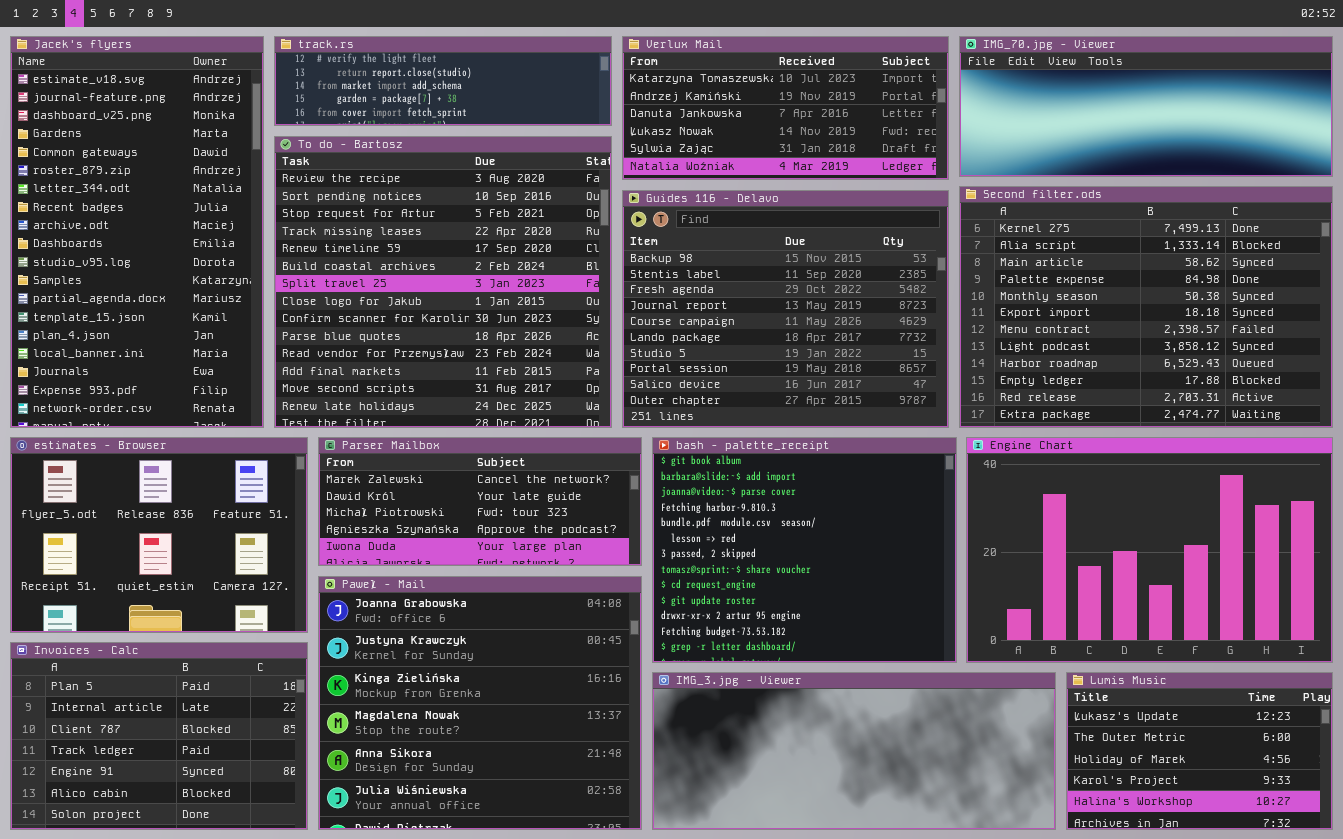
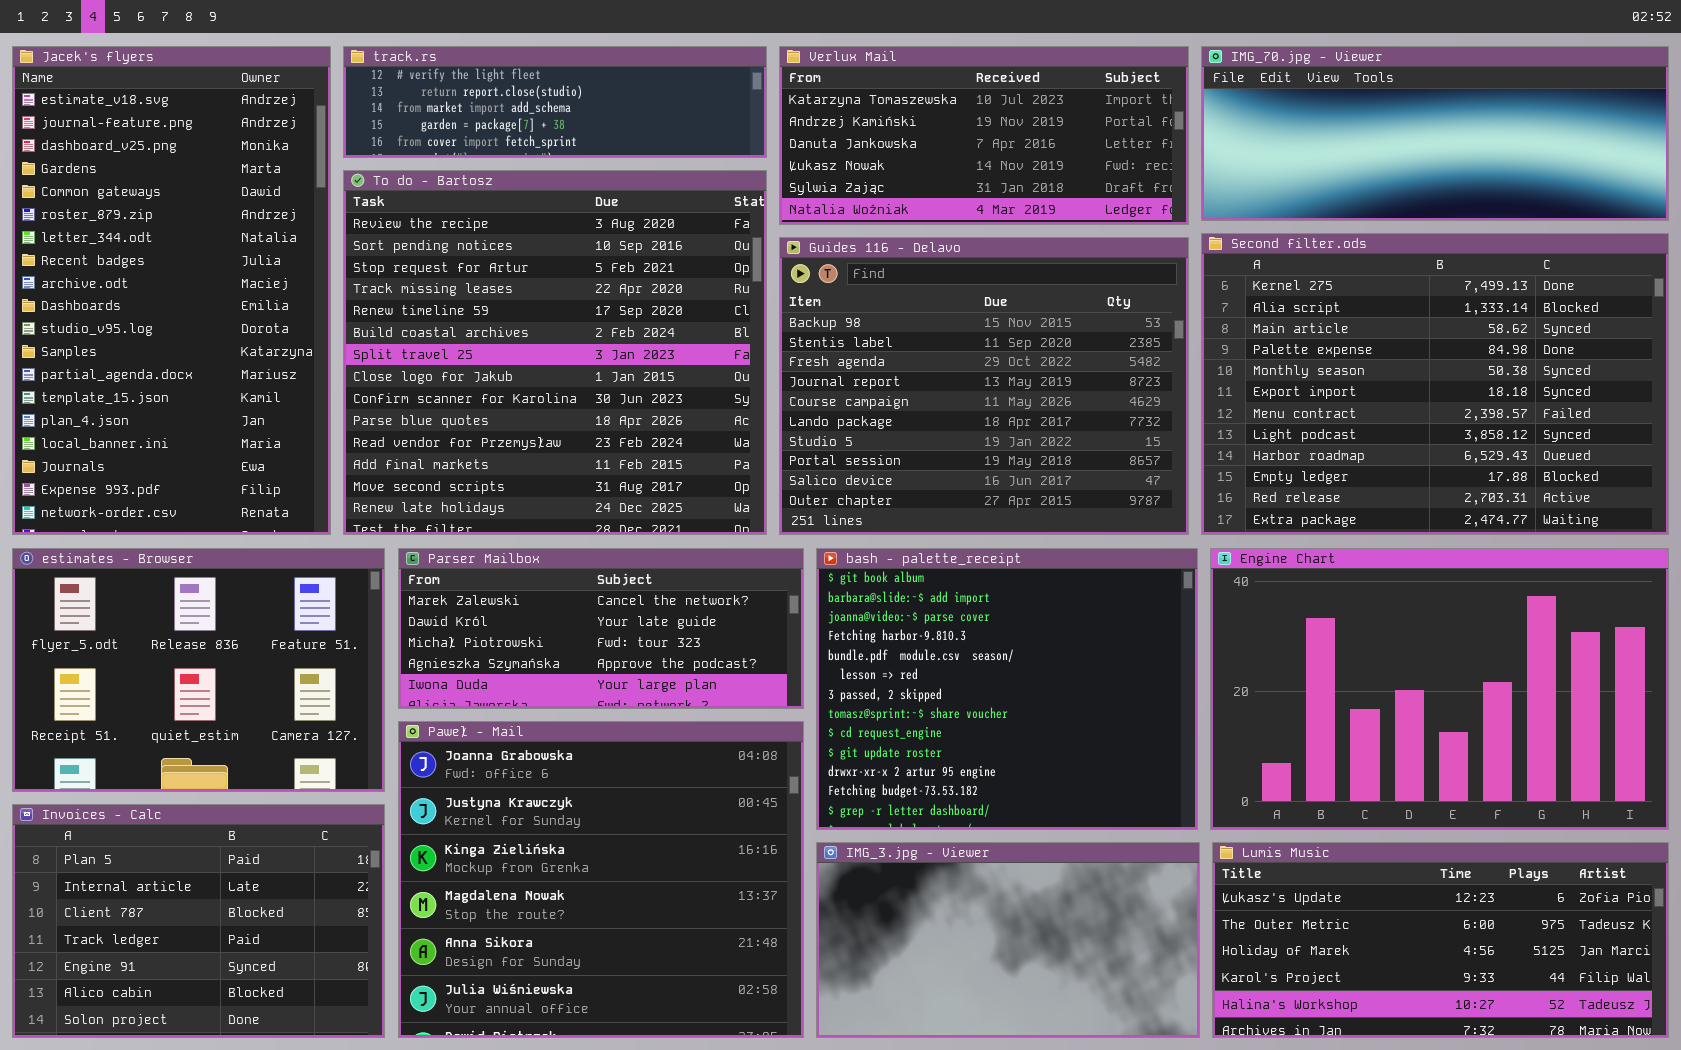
IMG_3.jpg - Viewer: [652,672,1056,830] -> [816,842,1200,1038], resized
Lumis Music: [1066,672,1333,830] -> [1212,842,1669,1038], resized

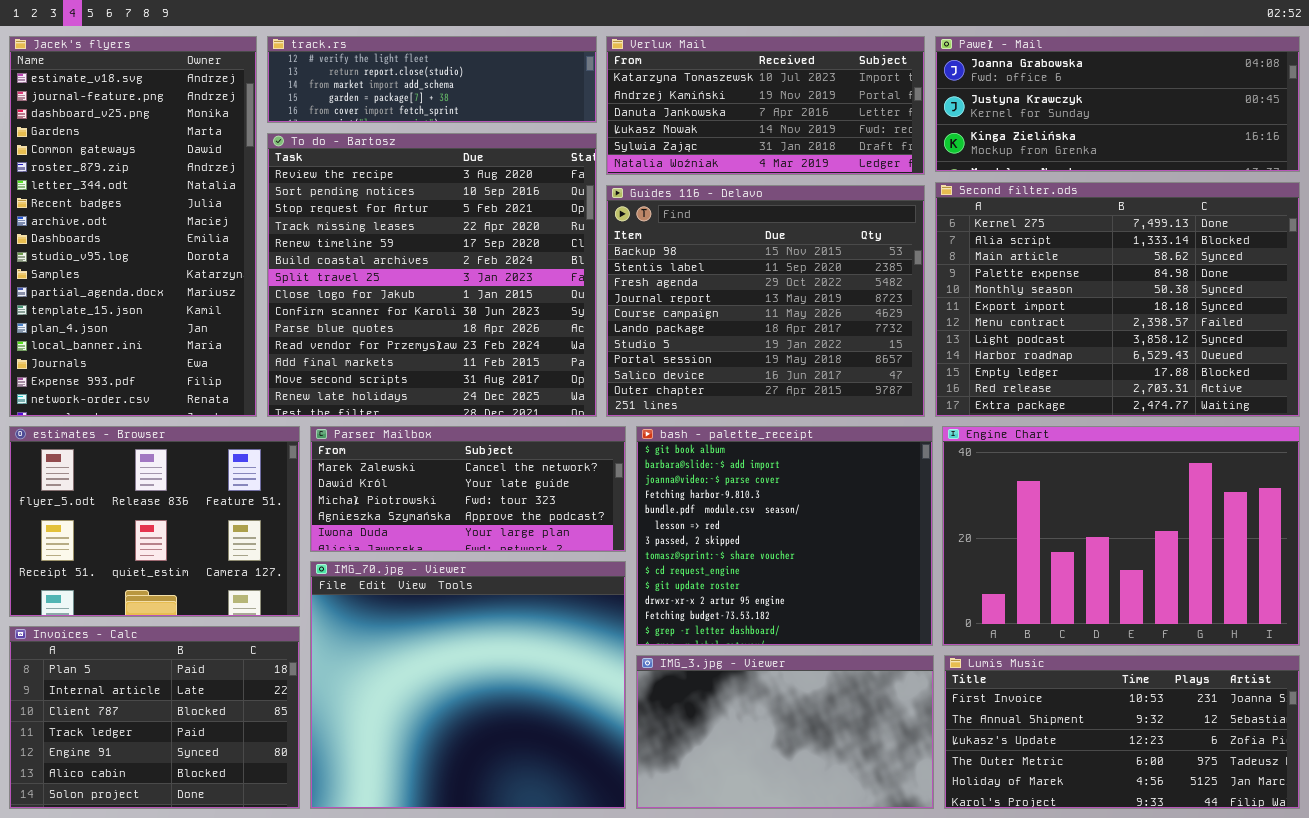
IMG_70.jpg - Viewer: [1201,46,1669,221] -> [310,561,626,809], moved, resized
Paweł - Mail: [398,721,804,1038] -> [935,36,1300,172], moved, resized
Lumis Music: [1212,842,1669,1038] -> [944,655,1300,809], scrolled up 2 rows

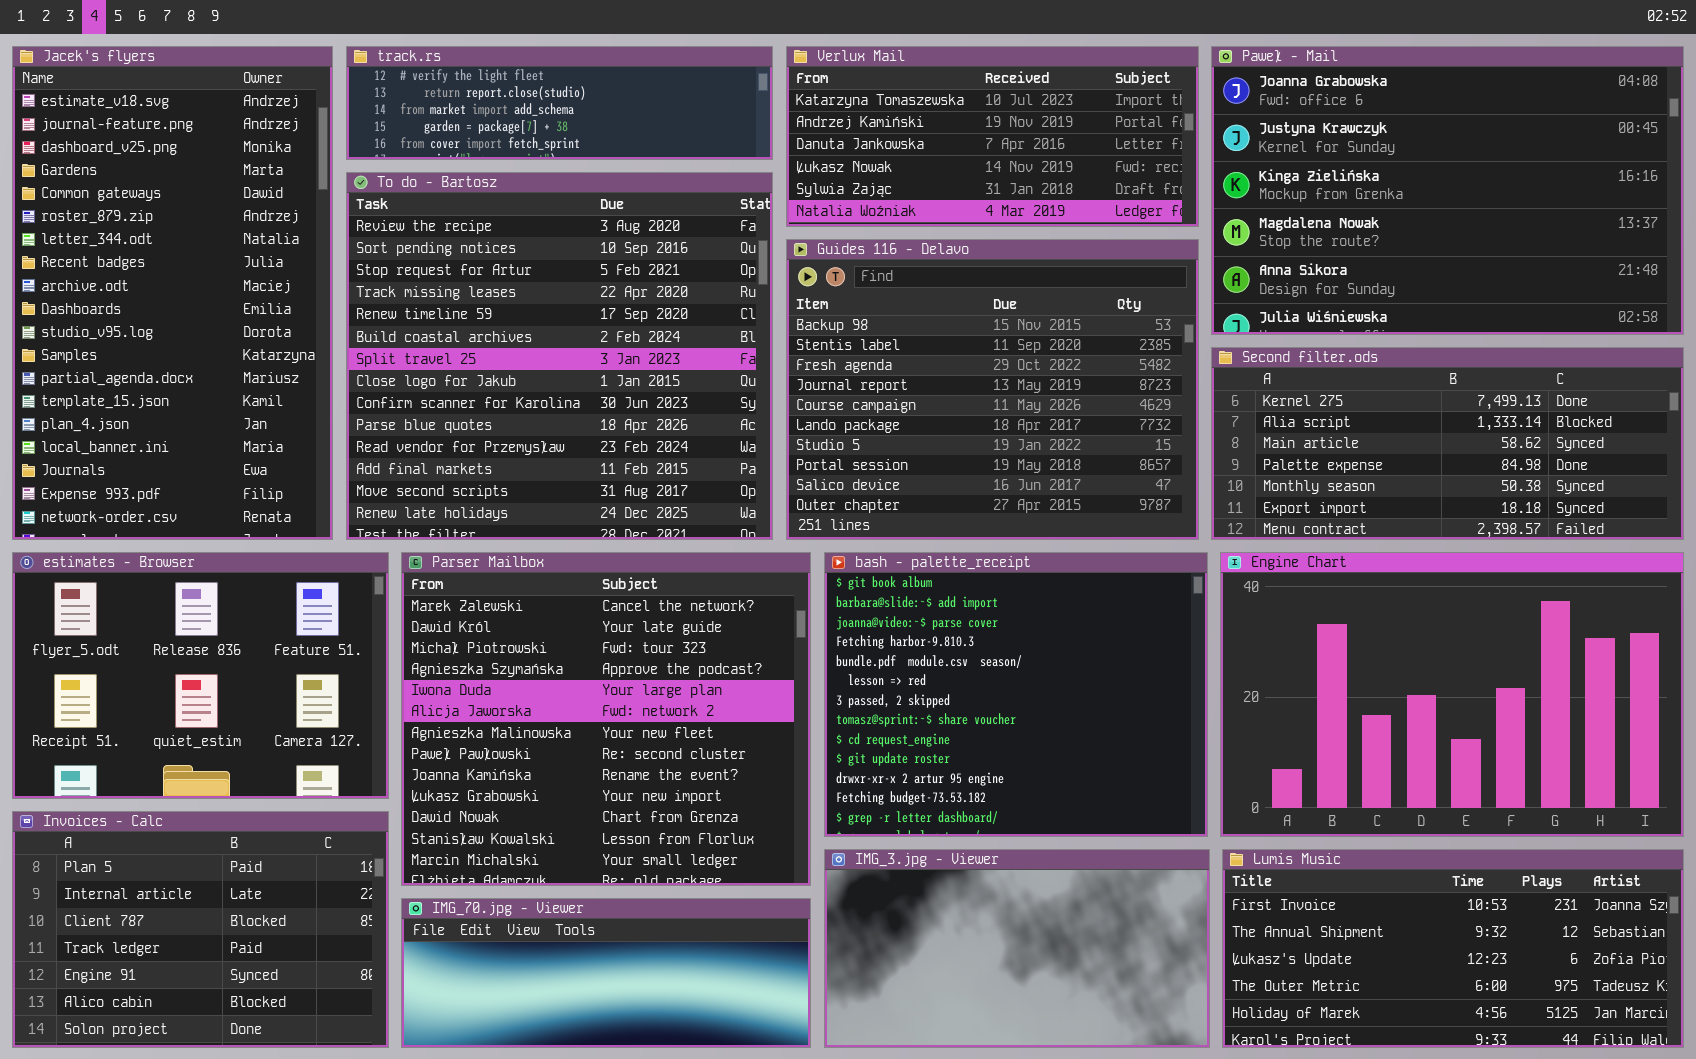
Paweł - Mail: [935,36,1300,172] -> [1211,46,1684,335], resized
Second filter.ods: [935,182,1300,417] -> [1211,347,1684,540], resized
Parser Mailbox: [310,426,626,552] -> [401,552,811,886], resized
IMG_70.jpg - Viewer: [310,561,626,809] -> [401,898,811,1048], resized

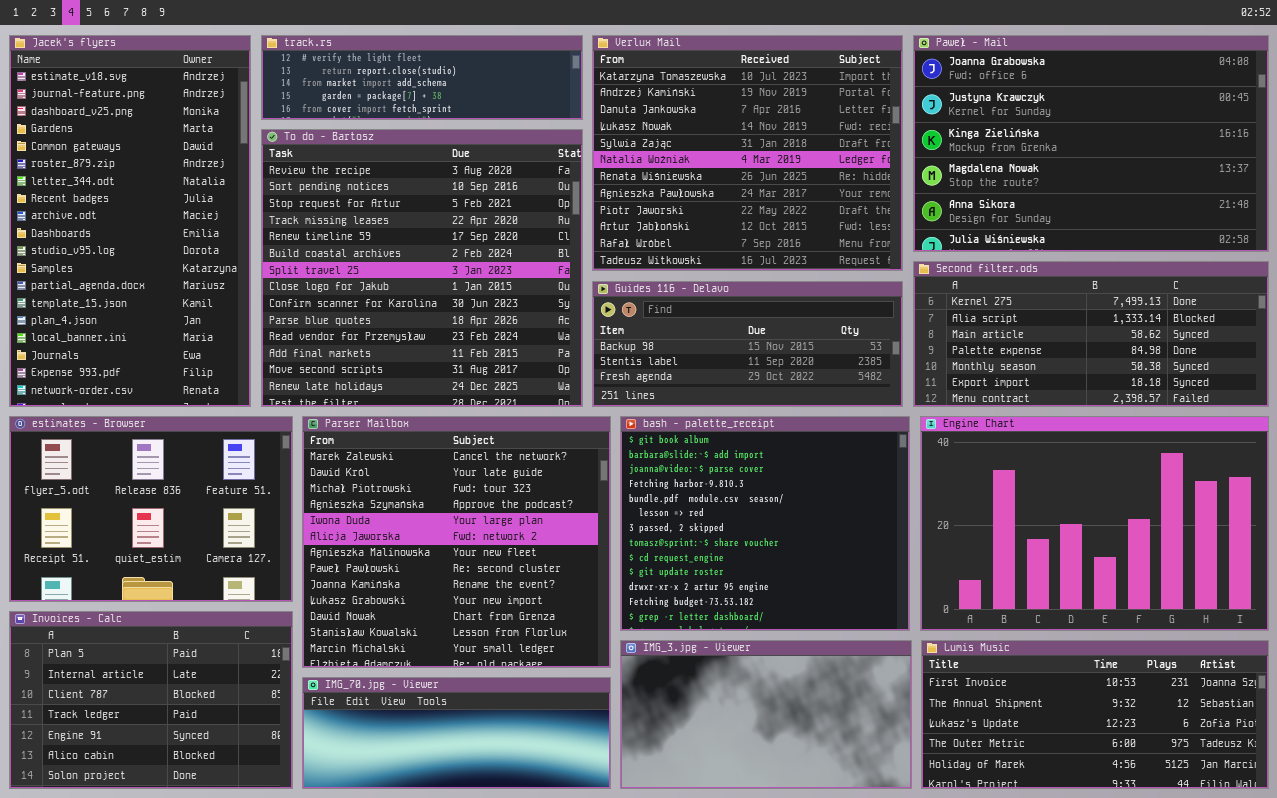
Verlux Mail: [786,46,1199,227] -> [592,35,903,271], resized
Guides 116 - Delavo: [786,239,1199,540] -> [592,281,903,407], resized

